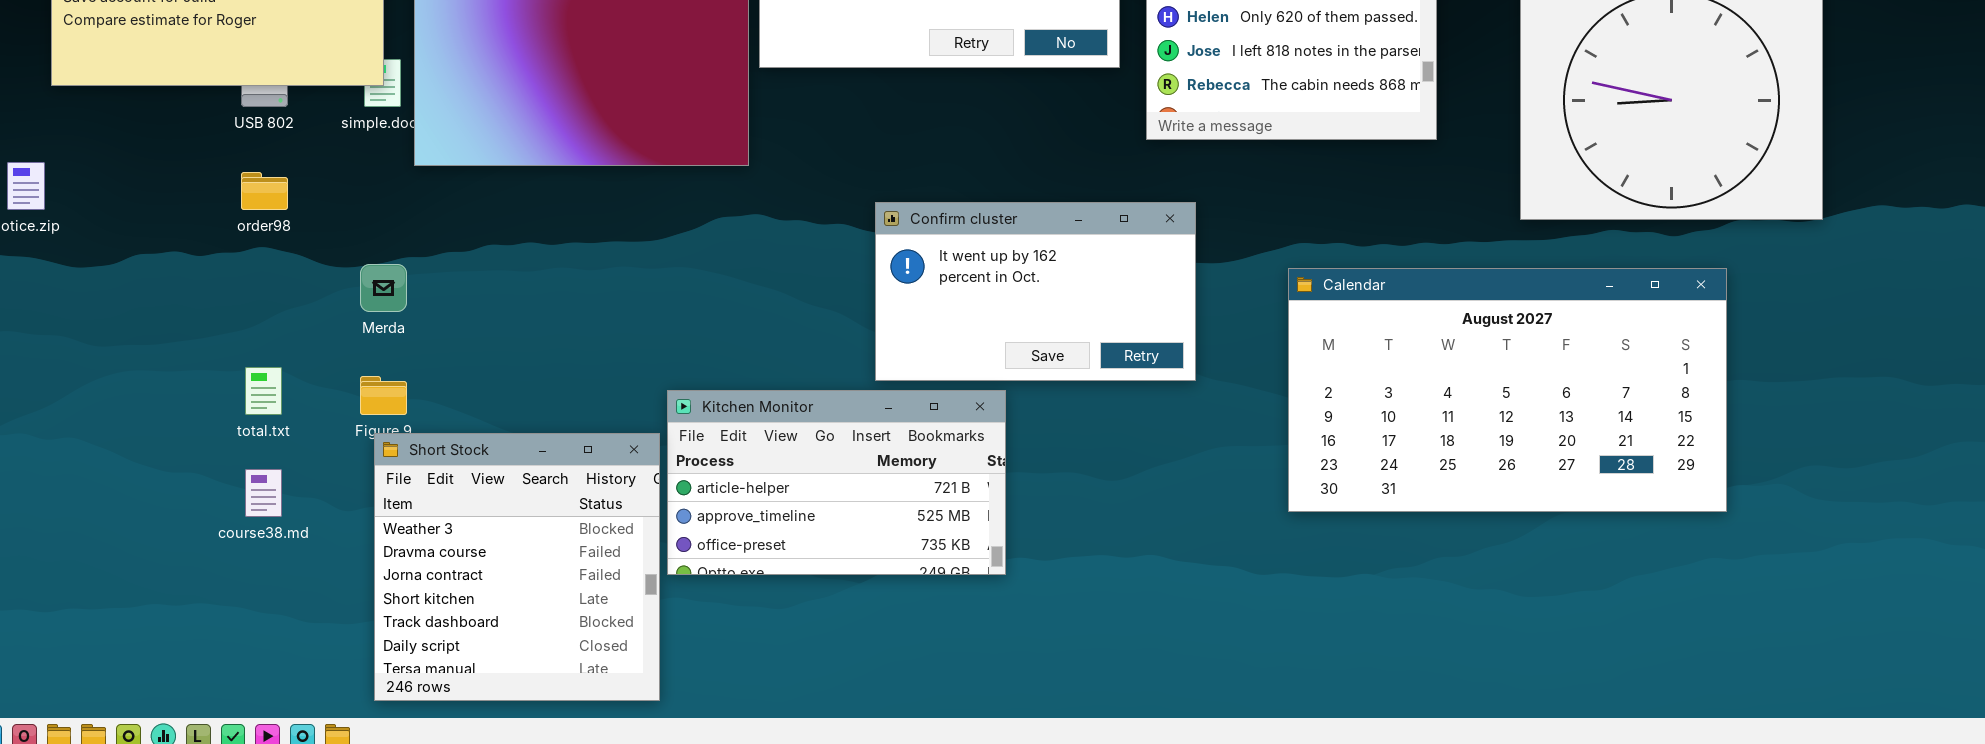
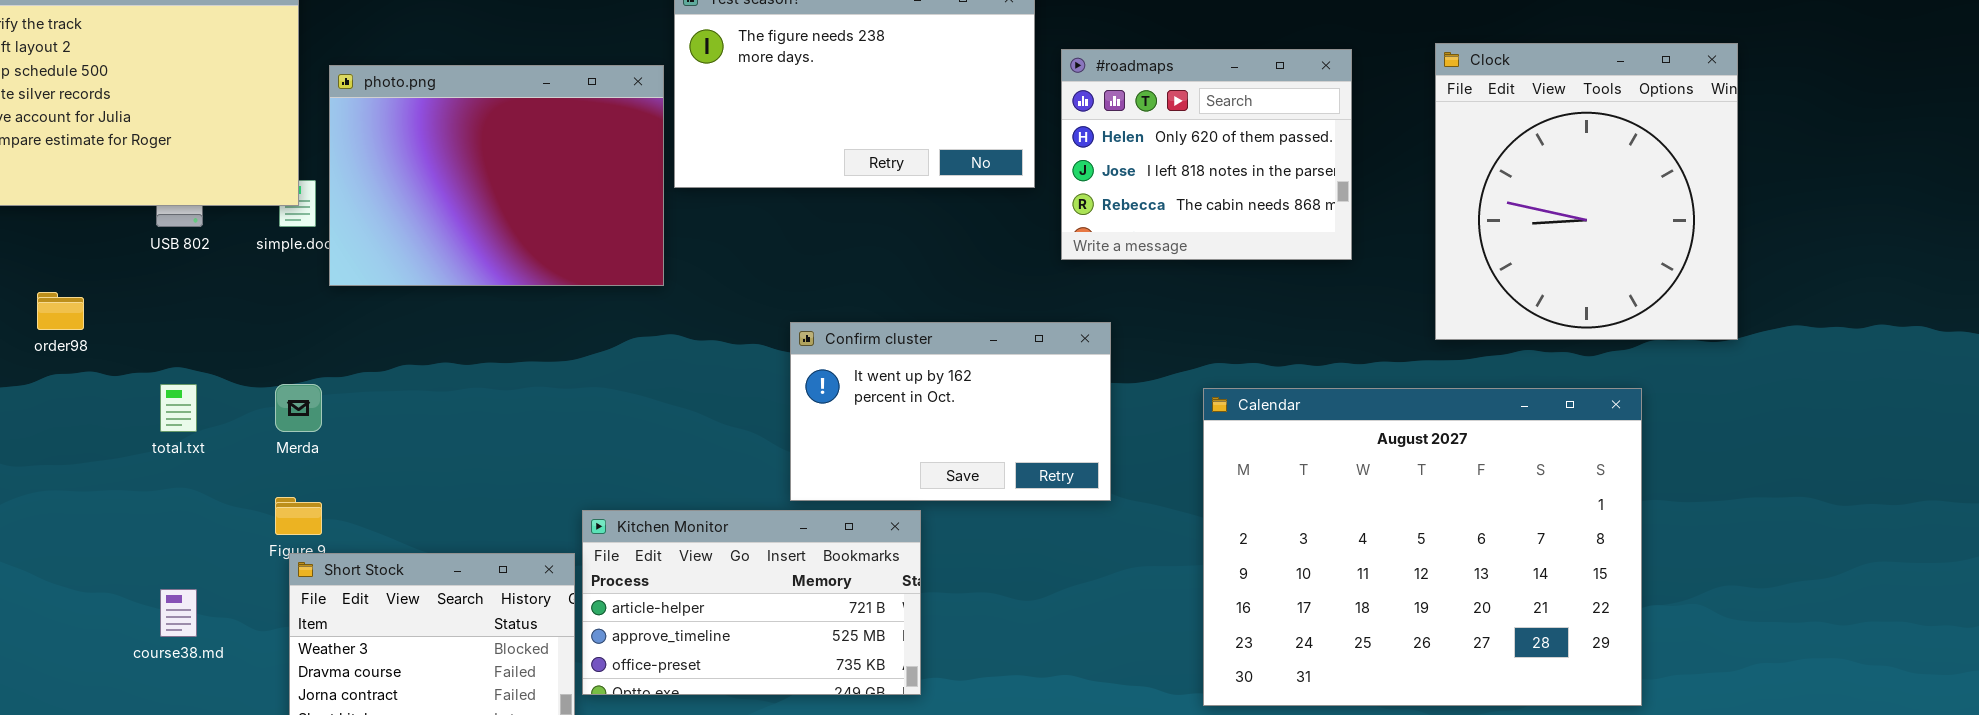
order98: [241,172,288,210] -> [37,292,84,330], moved
Calendar: [1288,268,1727,512] -> [1203,388,1642,706], resized
total.txt: [245,367,282,415] -> [160,384,197,432], moved

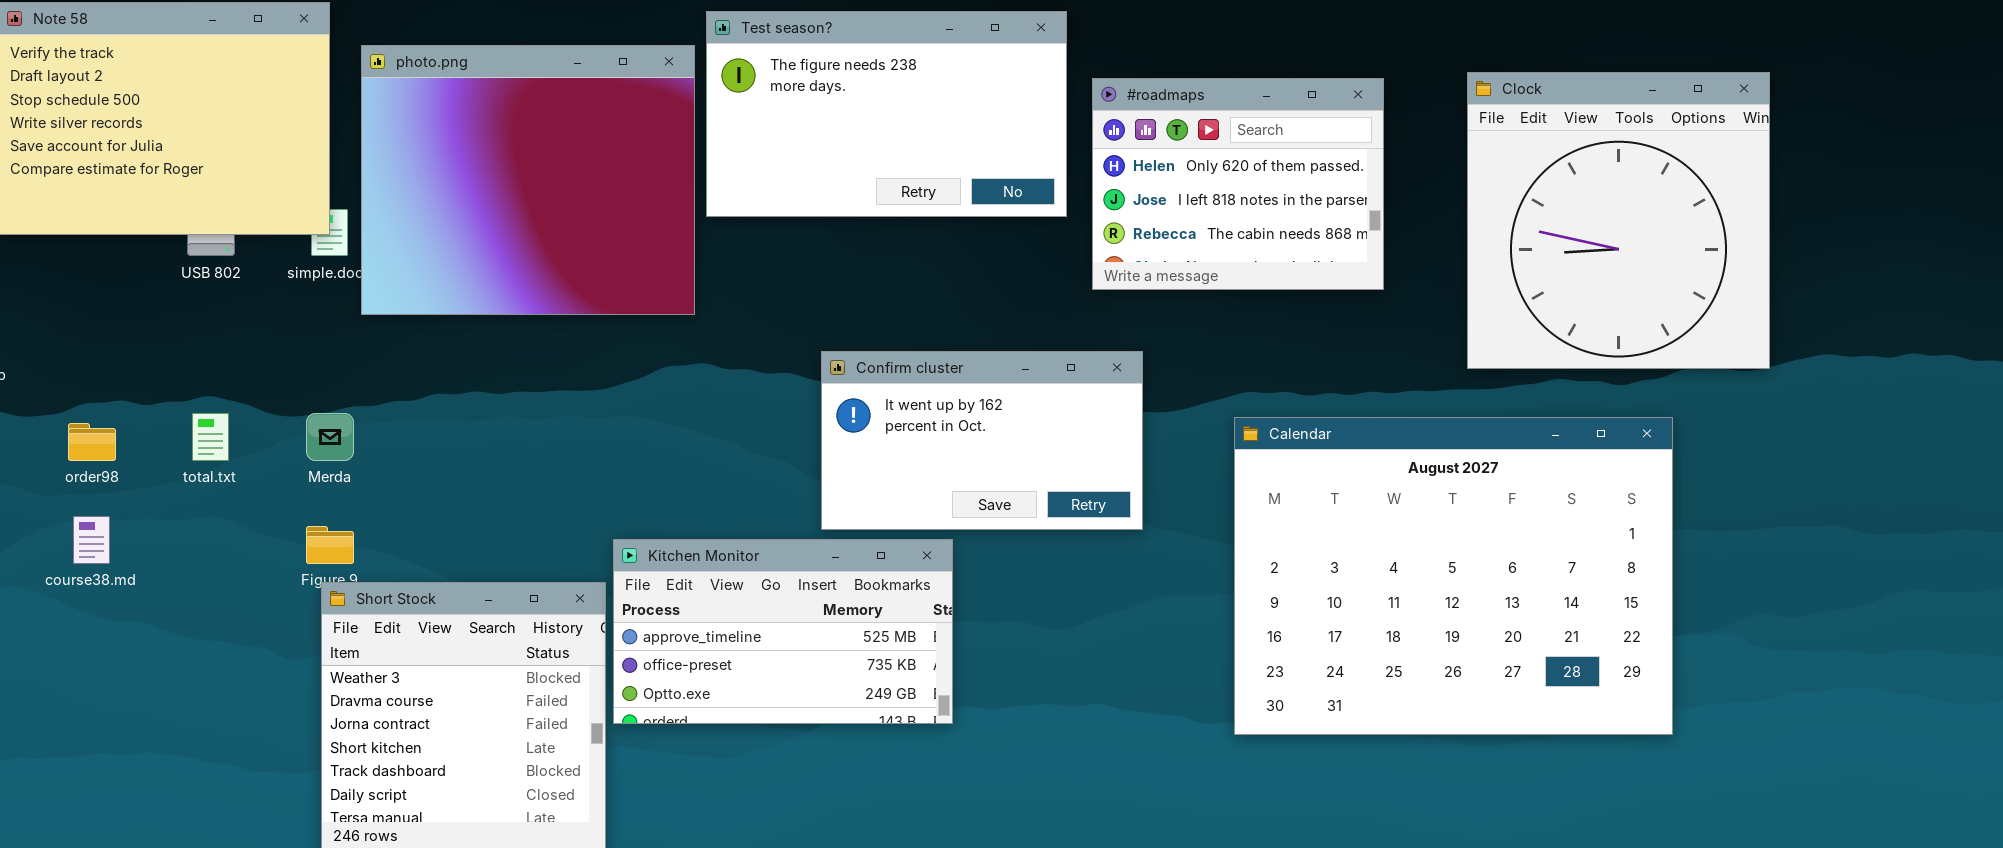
photo.png: [329,65,664,286] -> [361,45,695,315], resized
order98: [37,292,84,330] -> [68,423,116,461], moved
Kitchen Monitor: [582,510,921,695] -> [613,539,953,724], scrolled down 1 row
course38.md: [160,589,197,637] -> [73,516,110,564], moved

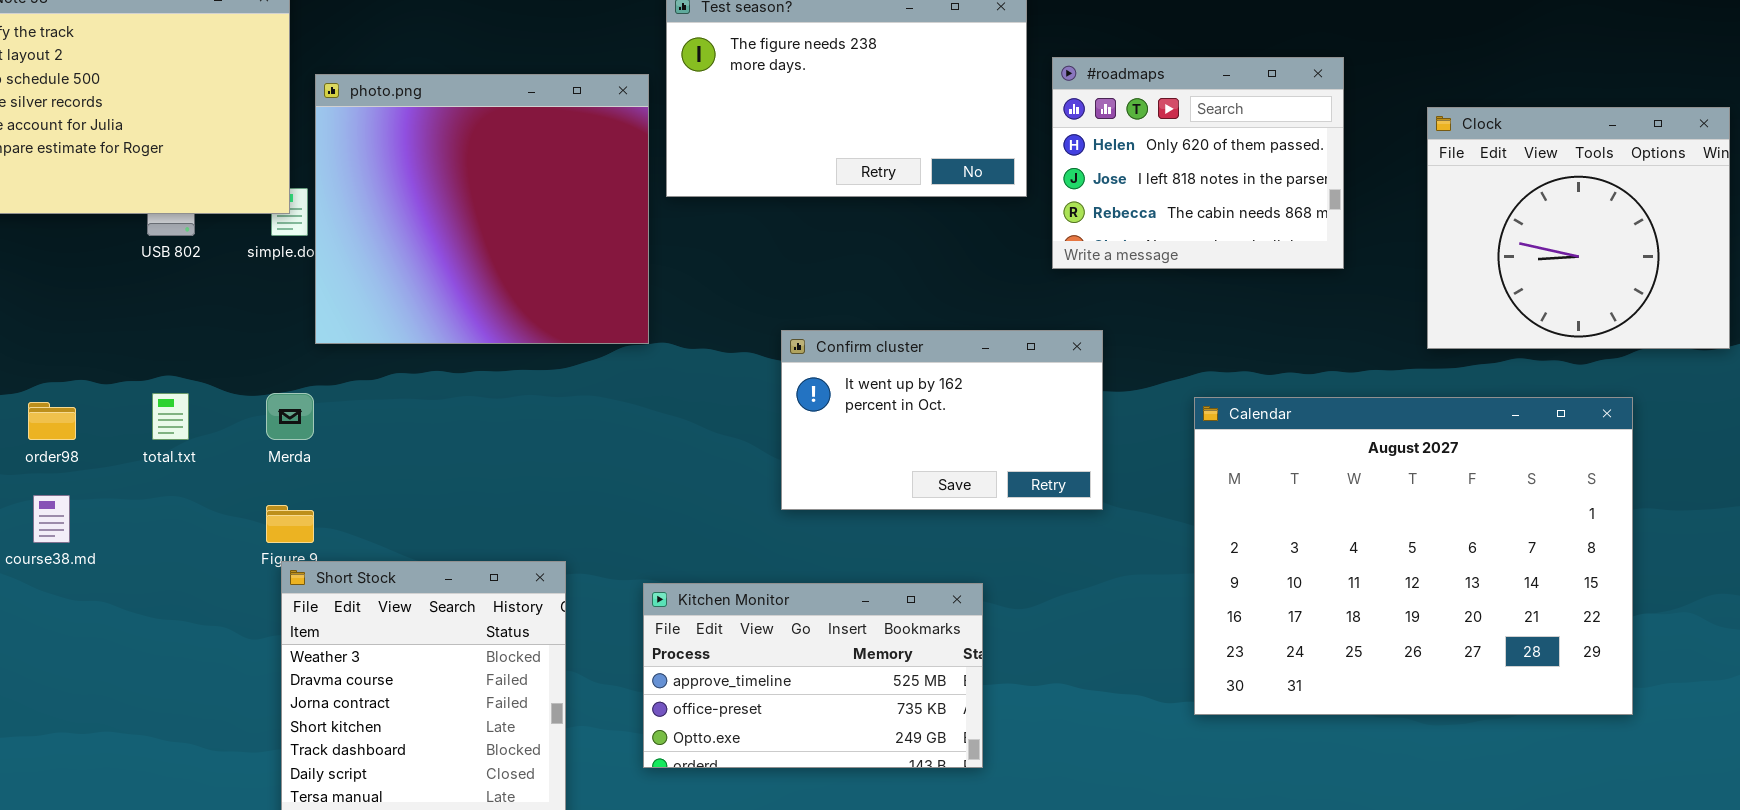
photo.png: [361,45,695,315] -> [315,74,649,344], moved
Clock: [1467,72,1770,369] -> [1427,107,1730,349], resized
Kitchen Monitor: [613,539,953,724] -> [643,583,983,768], moved

